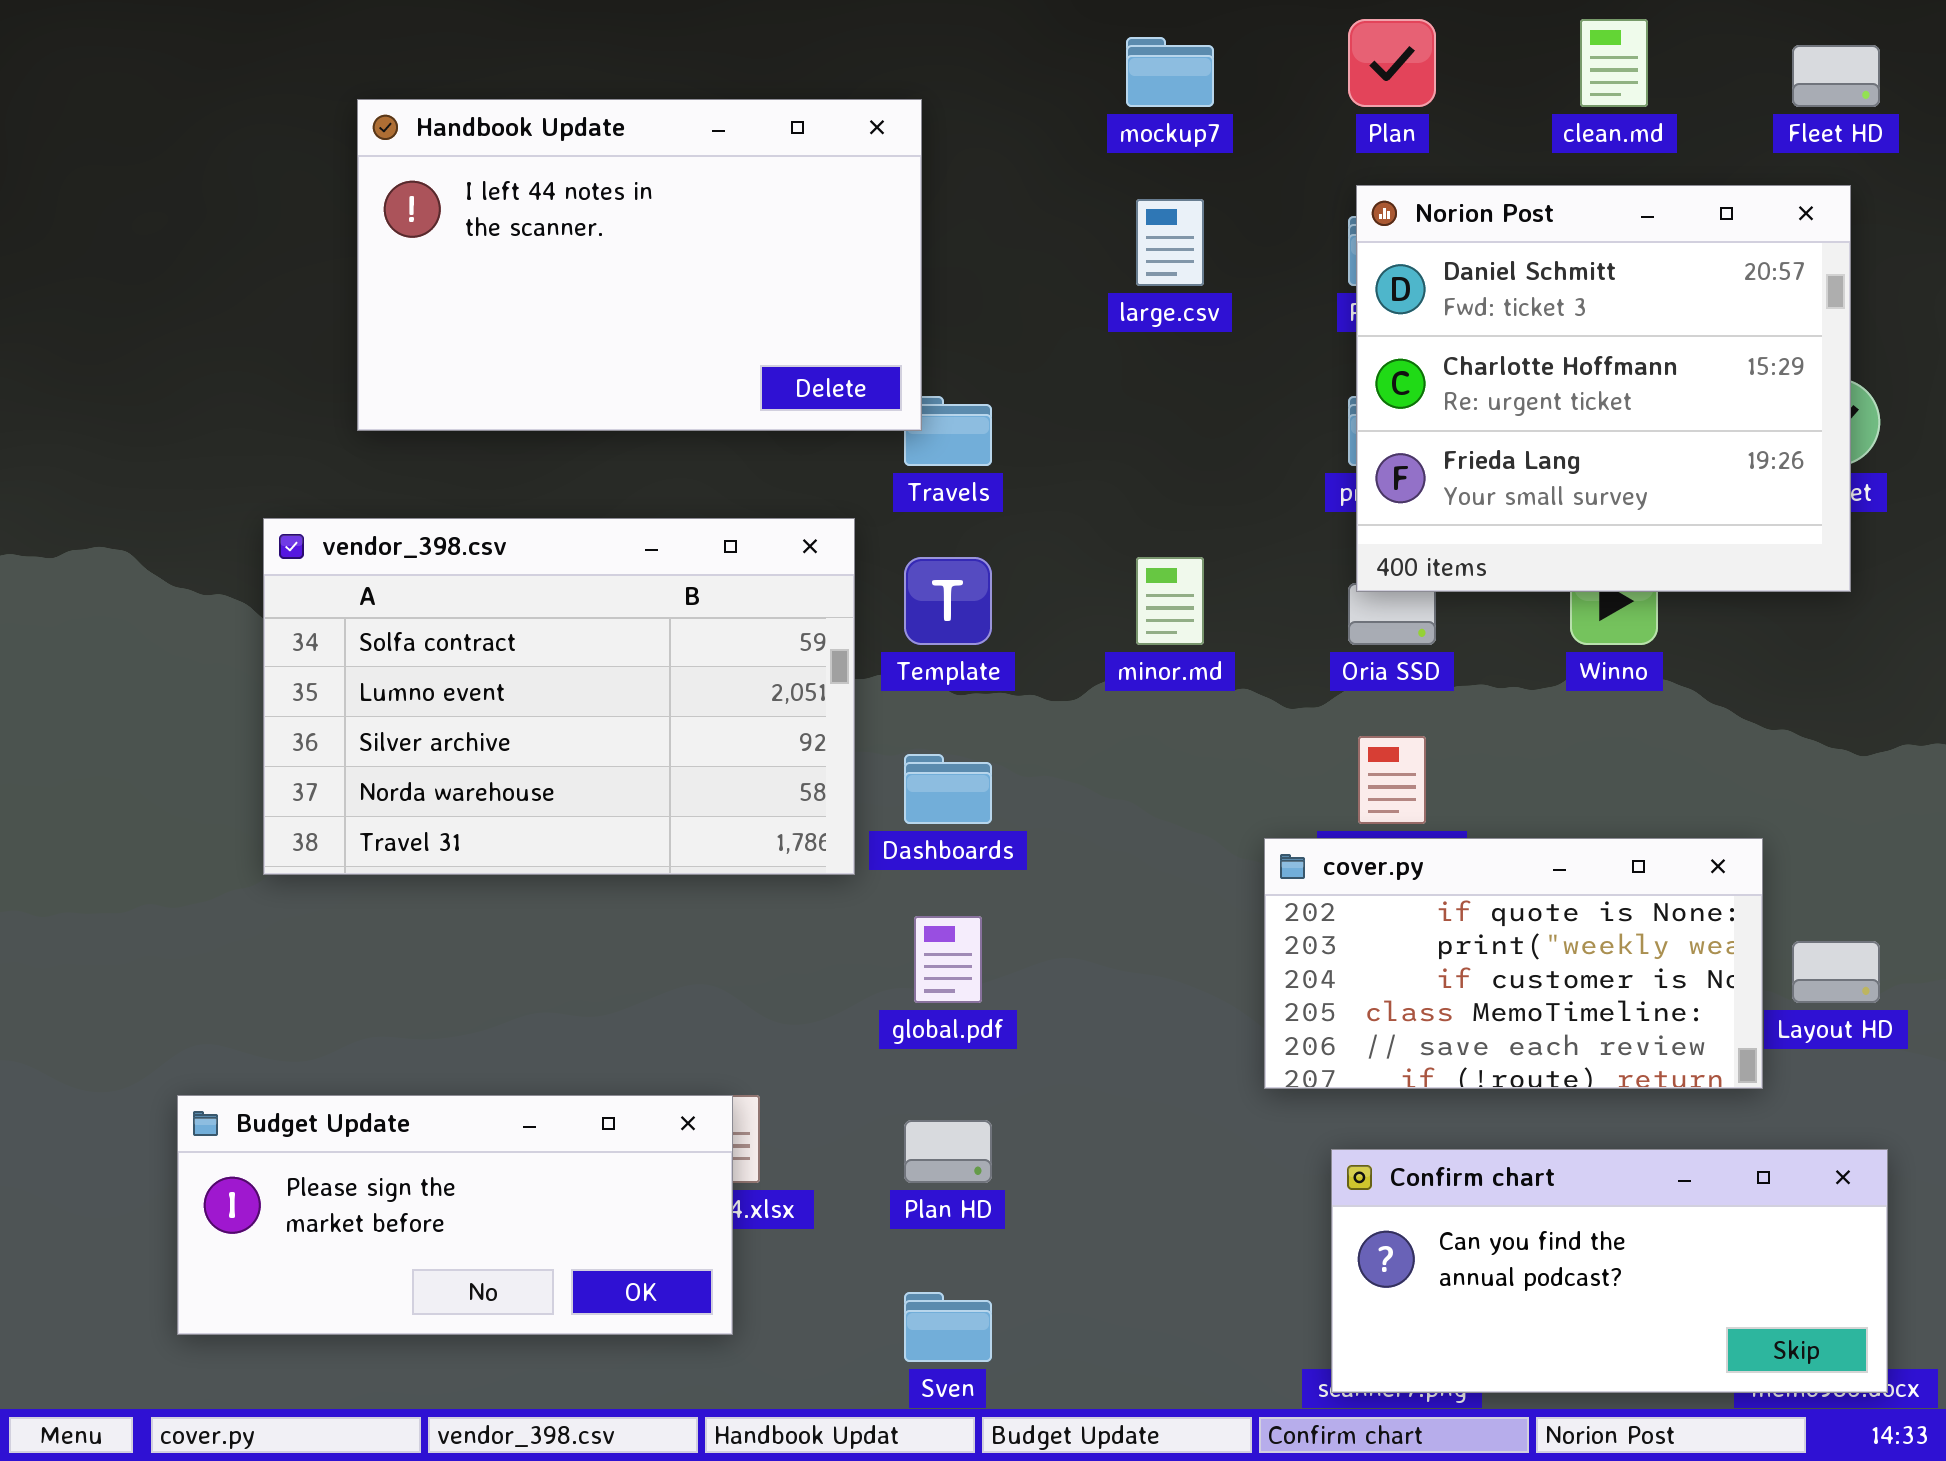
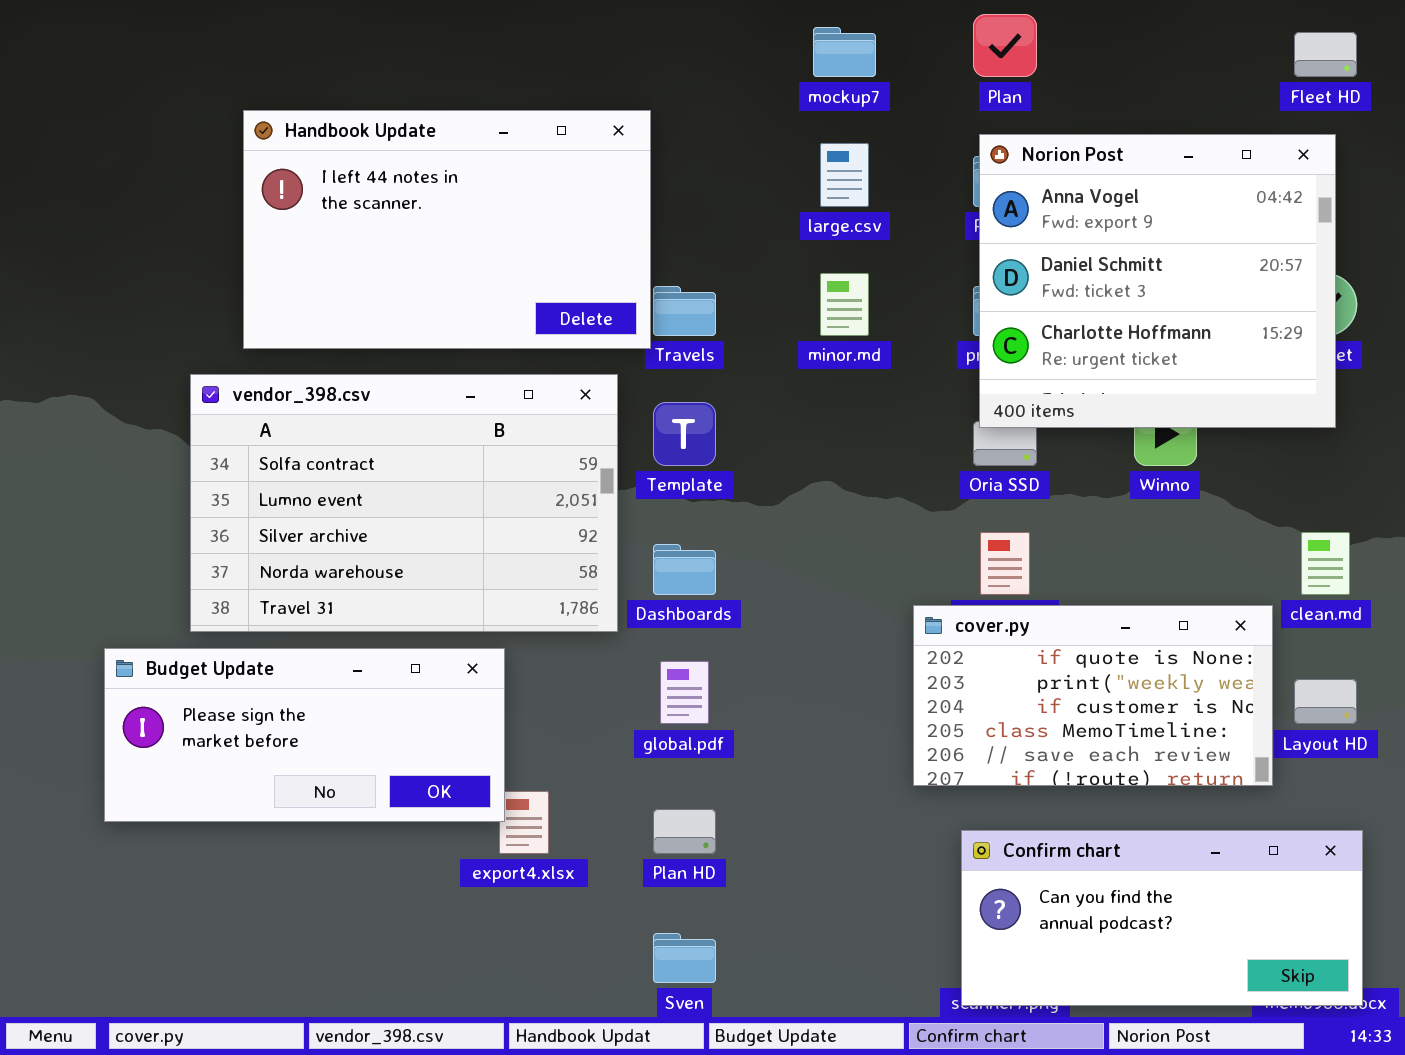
clean.md: [1580,19,1648,107] -> [1301,532,1350,595], moved
Handbook Update: [357,99,922,431] -> [243,110,651,349], moved
Norion Post: [1356,185,1851,592] -> [979,134,1336,428], scrolled up 1 row
minor.md: [1136,557,1204,645] -> [820,273,869,336], moved
Budget Update: [177,1095,733,1335] -> [104,648,505,822], moved

